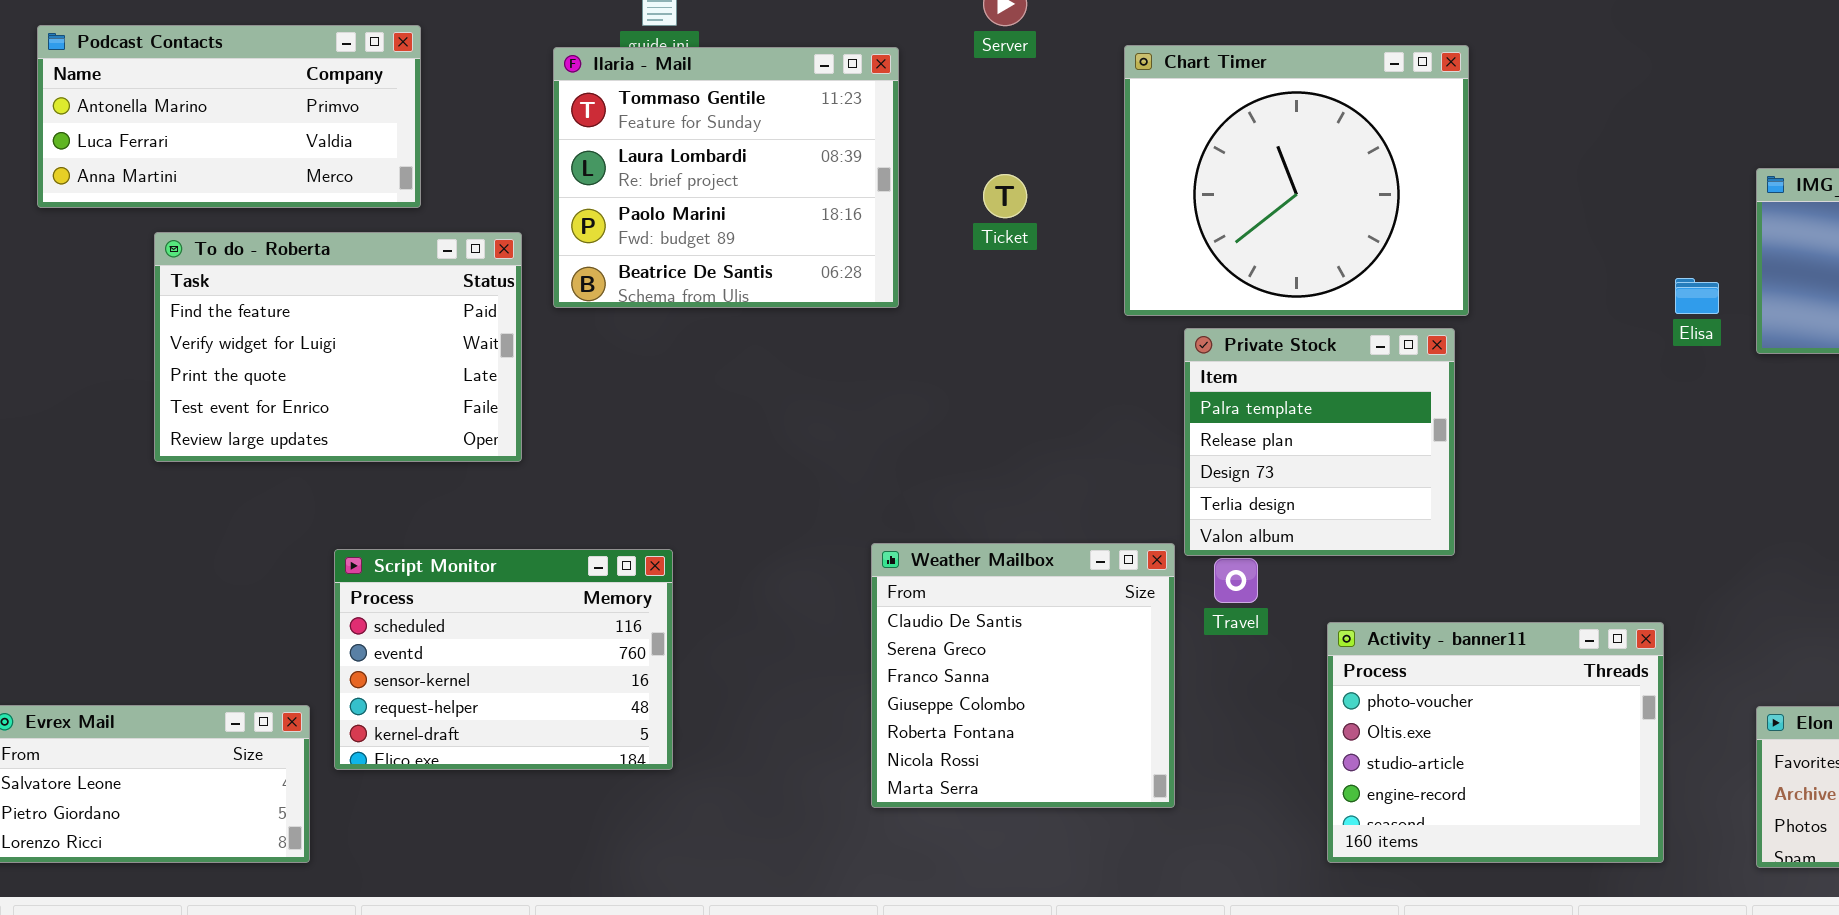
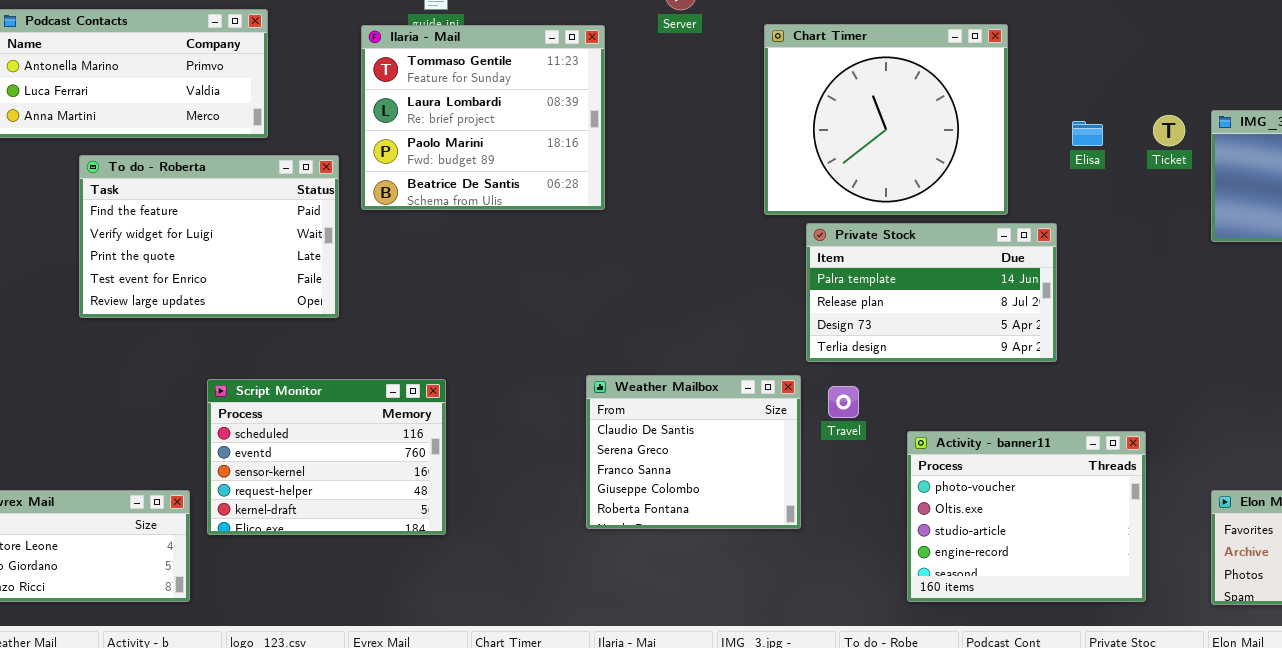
Ticket: [983,174,1027,218] -> [1153,115,1185,146], moved
Elisa: [1675,278,1719,314] -> [1072,121,1103,146], moved
Private Stock: [1184,328,1455,556] -> [806,223,1057,362], resized
Weather Mailbox: [871,543,1175,808] -> [586,375,801,529], resized

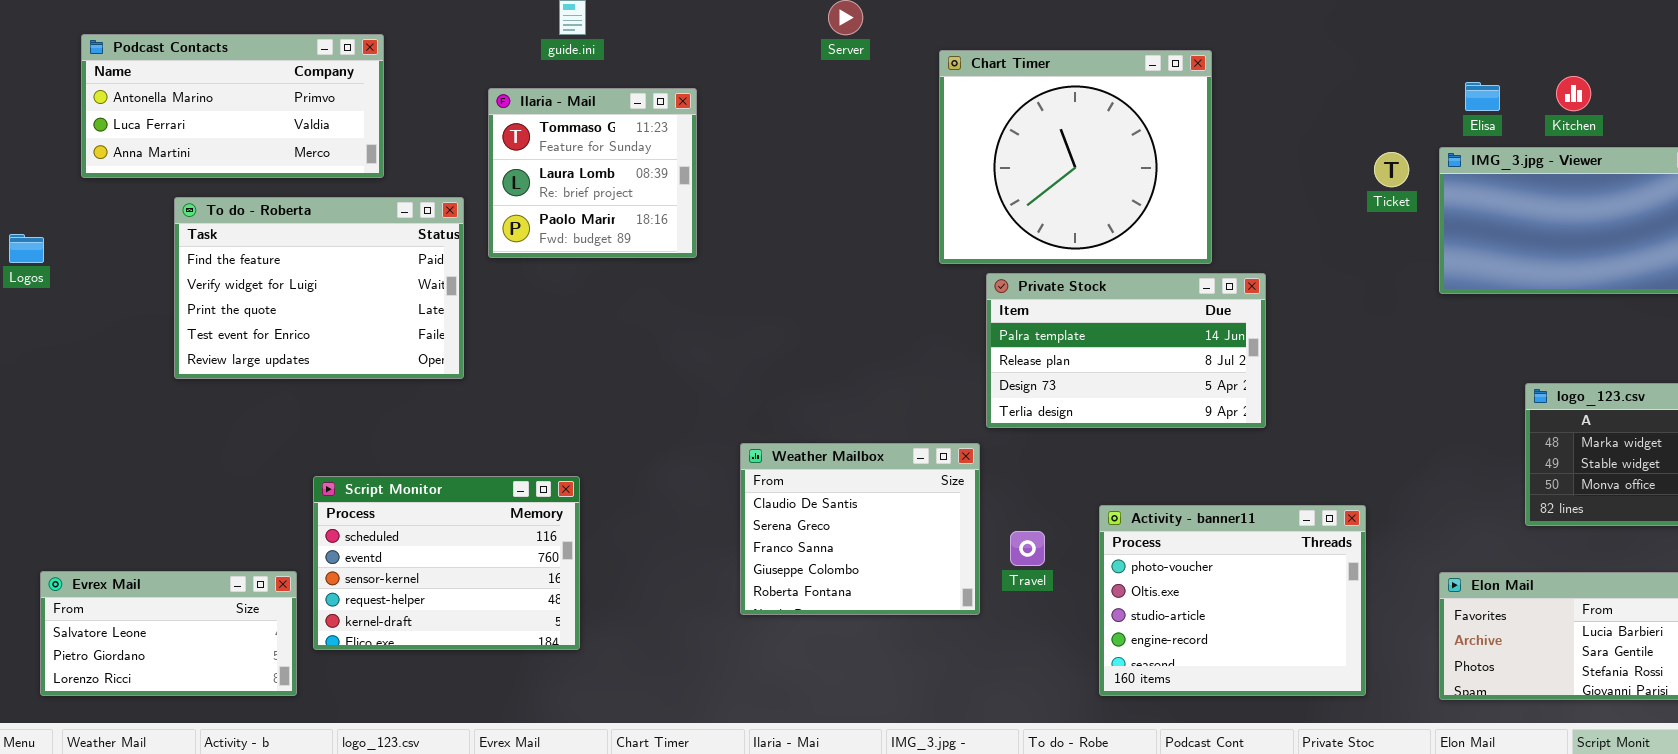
Ilaria - Mail: [361,25,605,210] -> [488,88,697,258], resized
Elisa: [1072,121,1103,146] -> [1465,82,1500,111], moved
Script Monitor: [207,379,446,535] -> [313,476,580,650], moved
Travel: [828,386,859,418] -> [1010,531,1045,566], moved

